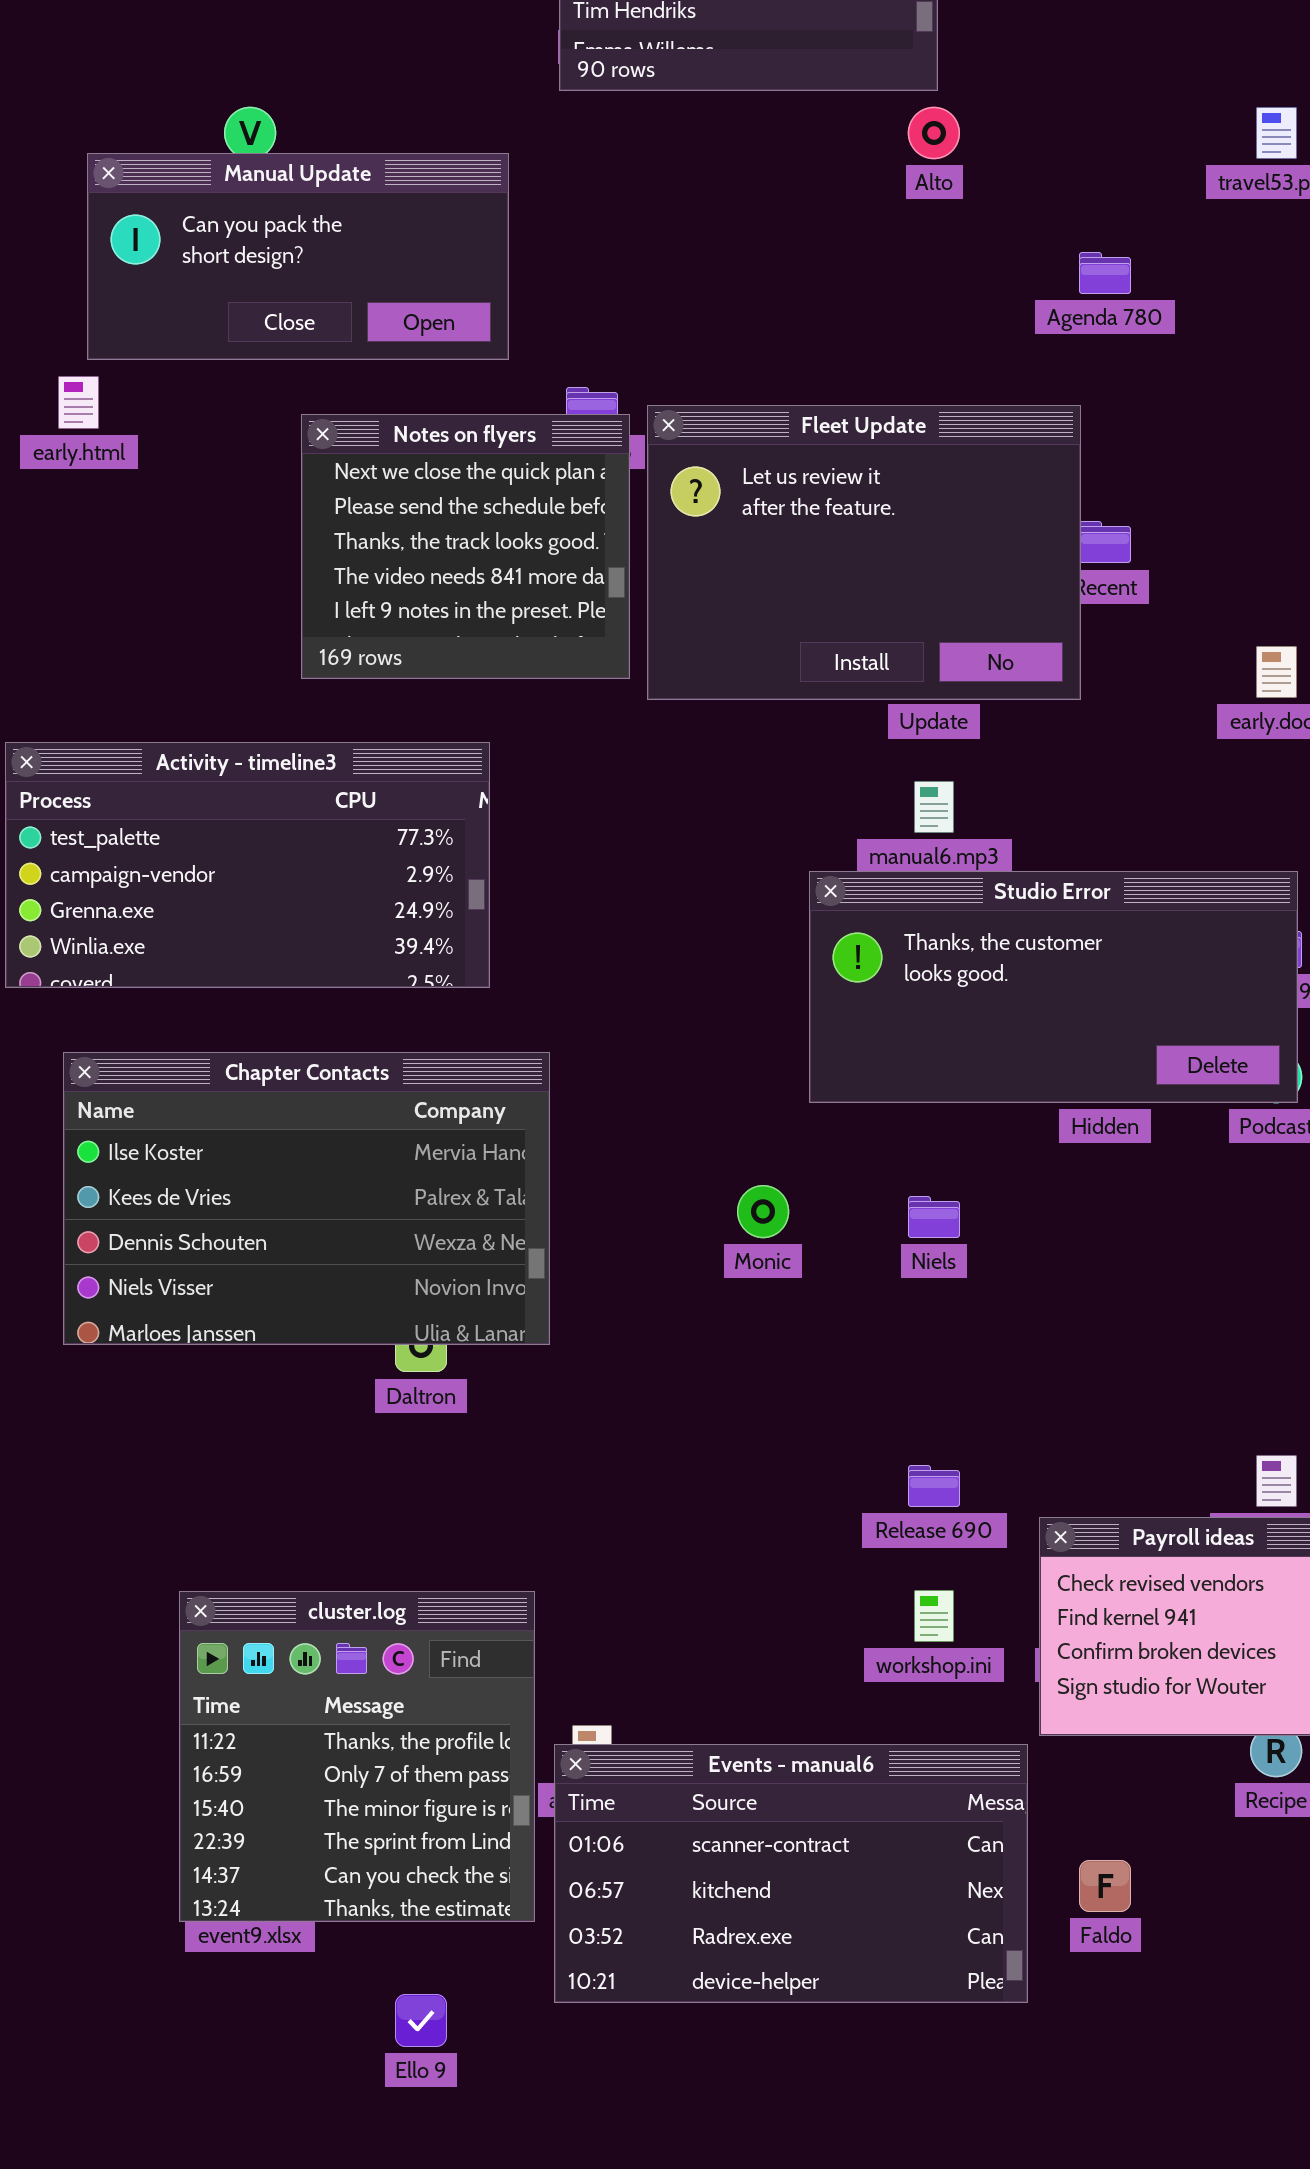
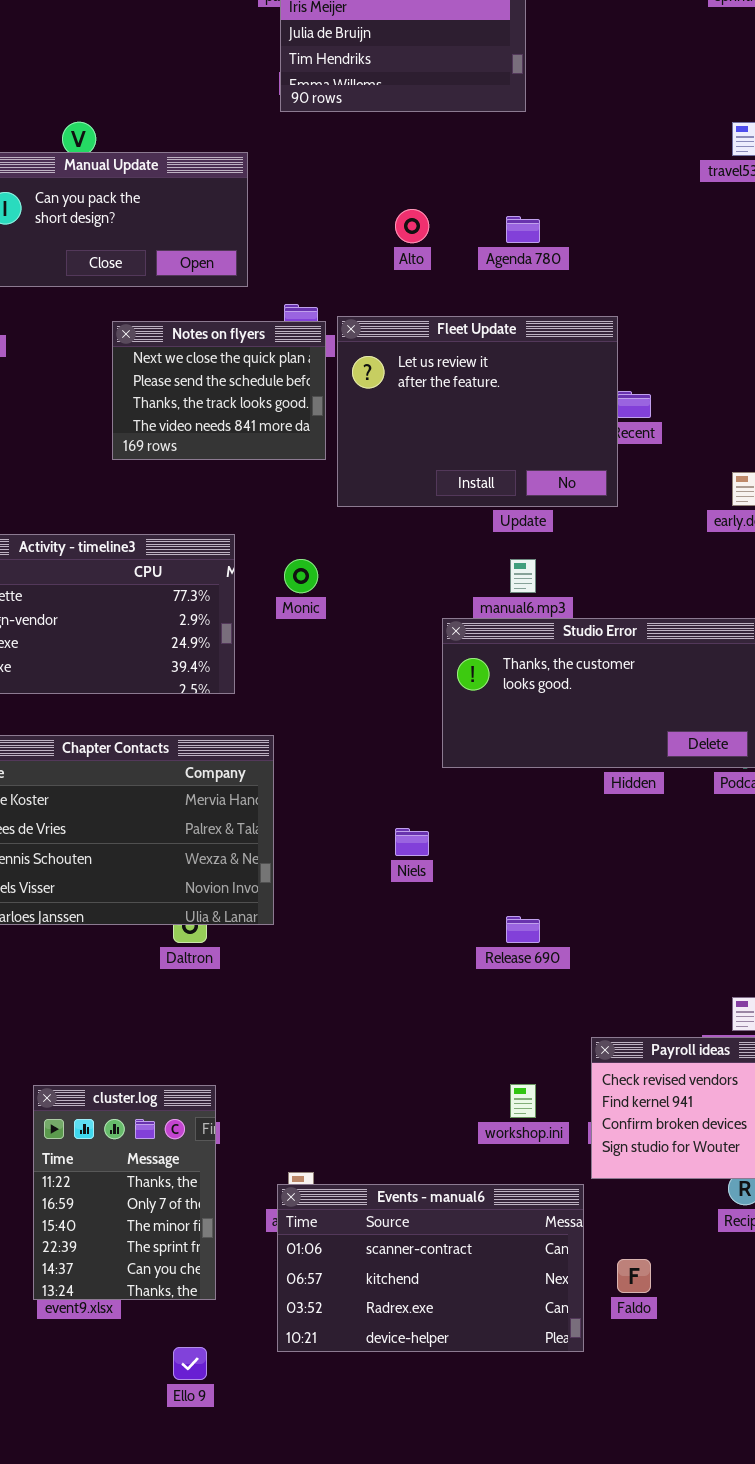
Alto: [908,107,960,159] -> [395,209,429,243], moved
Agenda 780: [1079,252,1131,294] -> [506,216,540,243], moved
Notes on flyers: [301,414,630,679] -> [112,321,326,460], resized
Monic: [737,1185,789,1238] -> [284,559,318,593], moved
Niels: [908,1196,960,1238] -> [395,828,429,856], moved
Release 690: [908,1465,960,1507] -> [506,916,540,943], moved
cluster.log: [179,1591,535,1922] -> [33,1085,216,1300], resized

